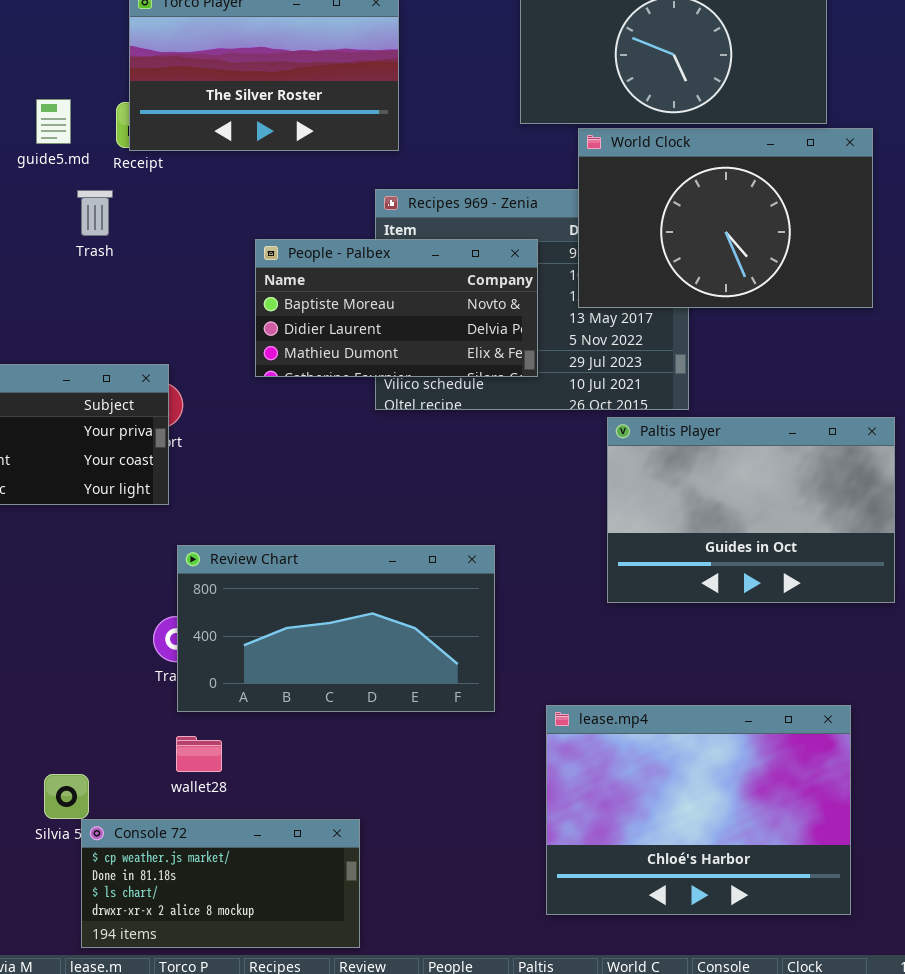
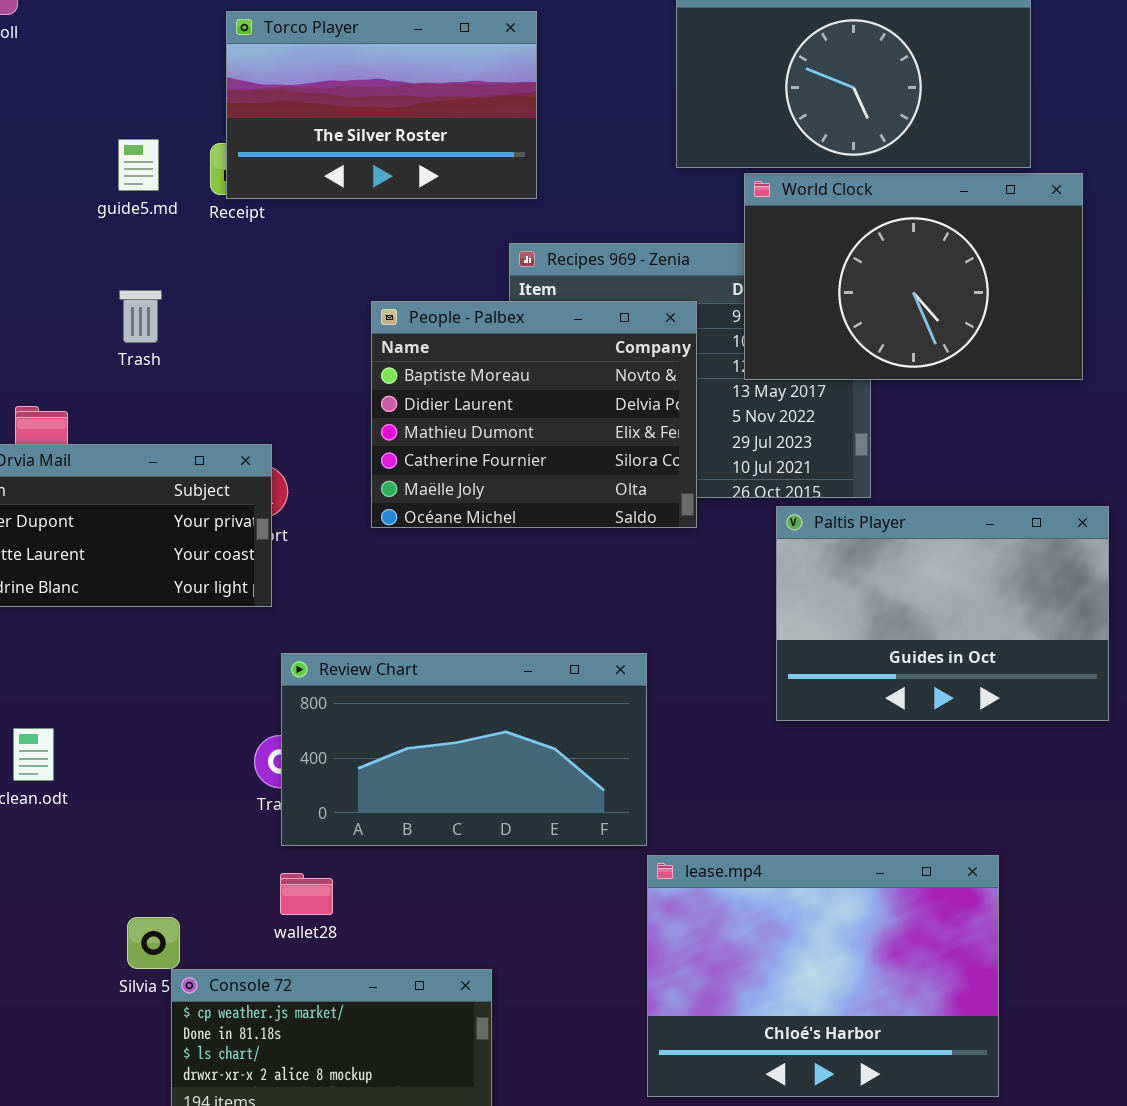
Trash: [77,190,113,236] -> [119,290,162,343], moved
People - Palbex: [255,239,538,377] -> [371,301,697,528], resized
lease.mp4: [546,705,851,915] -> [647,855,999,1097], moved

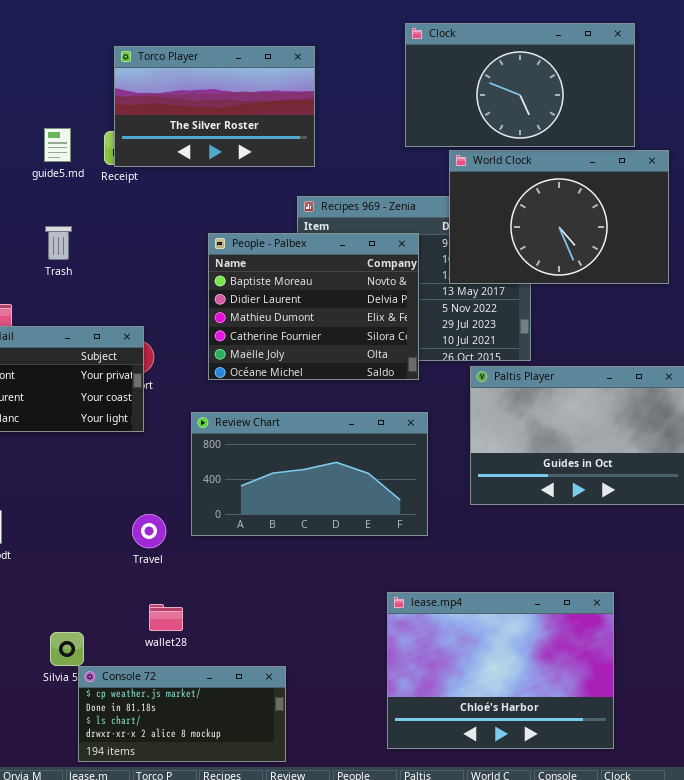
Review Chart: [281,653,647,846] -> [191,412,428,536], moved

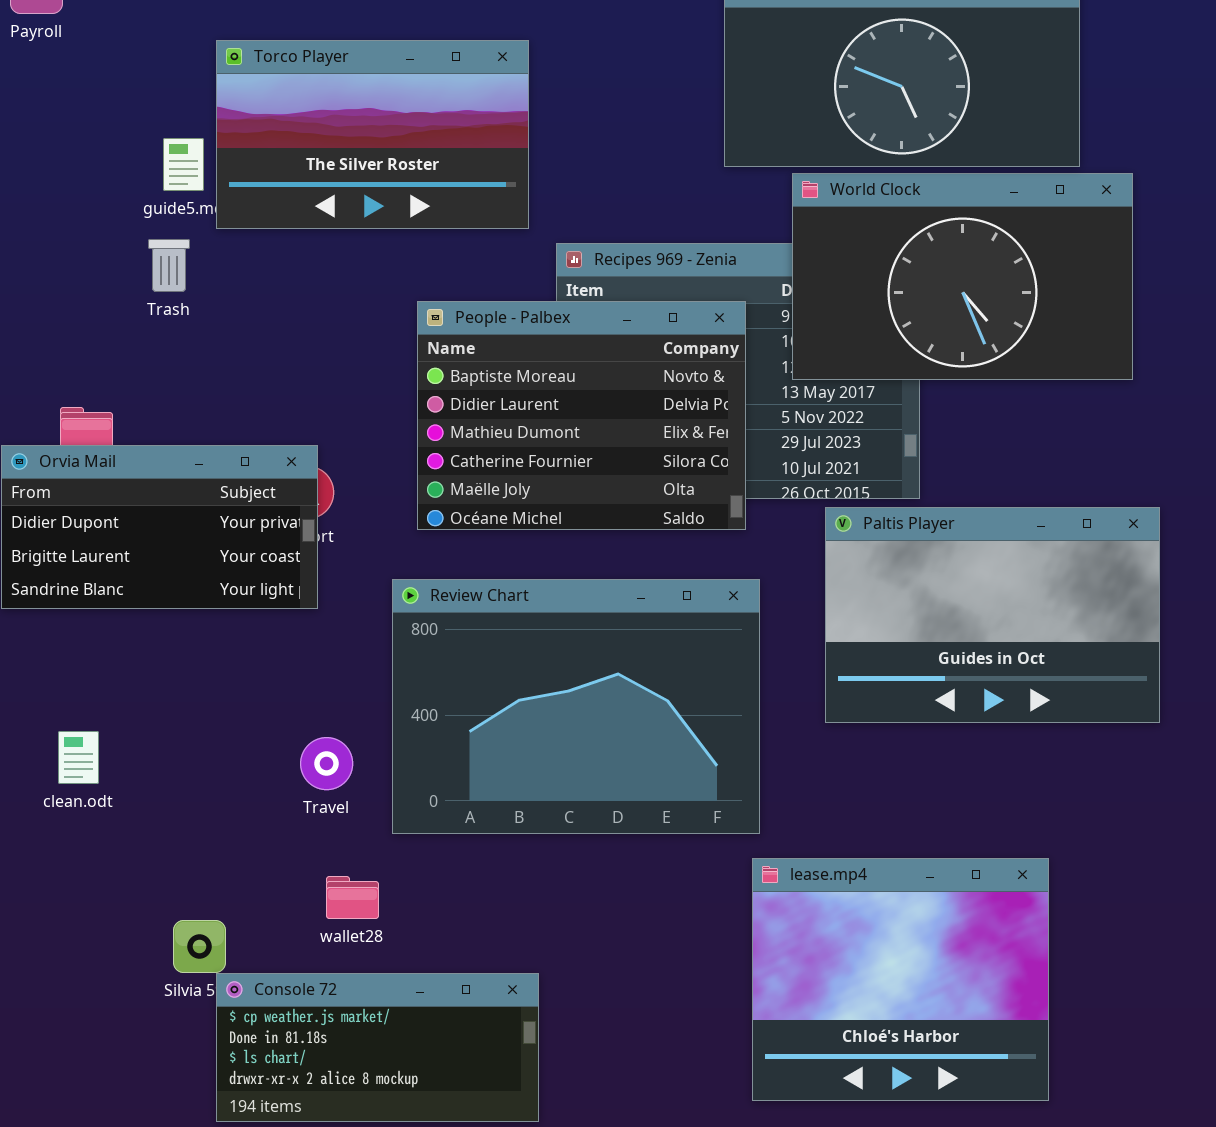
Torco Player: [114,46,315,167] -> [216,40,529,229], moved
Trash: [45,226,72,260] -> [148,239,190,292], moved
Review Chart: [191,412,428,536] -> [392,579,760,834], resized
lease.mp4: [387,592,614,749] -> [752,858,1049,1101], resized

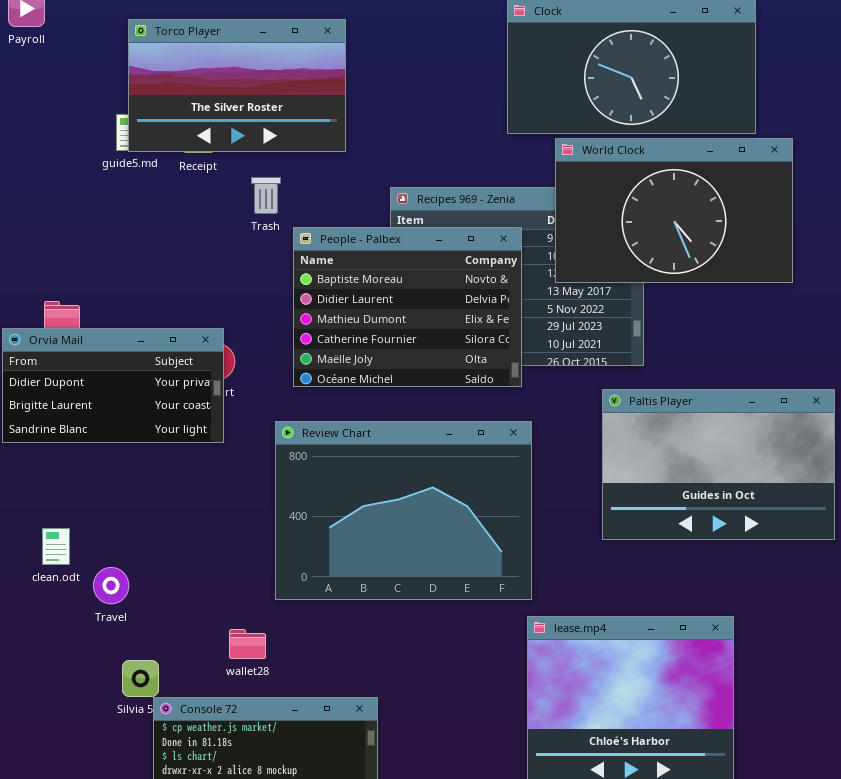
Torco Player: [216,40,529,229] -> [128,19,346,152], moved
Trash: [148,239,190,292] -> [251,177,281,214], moved
Paltis Player: [825,507,1160,723] -> [602,389,835,540], moved
Travel: [300,737,353,790] -> [93,567,129,604], moved

